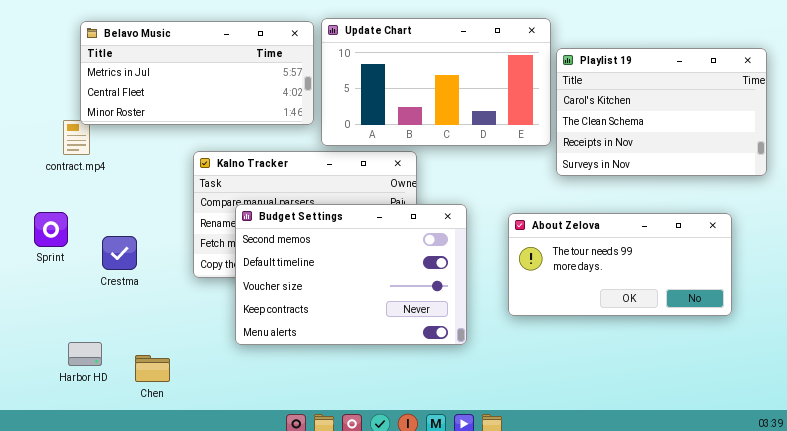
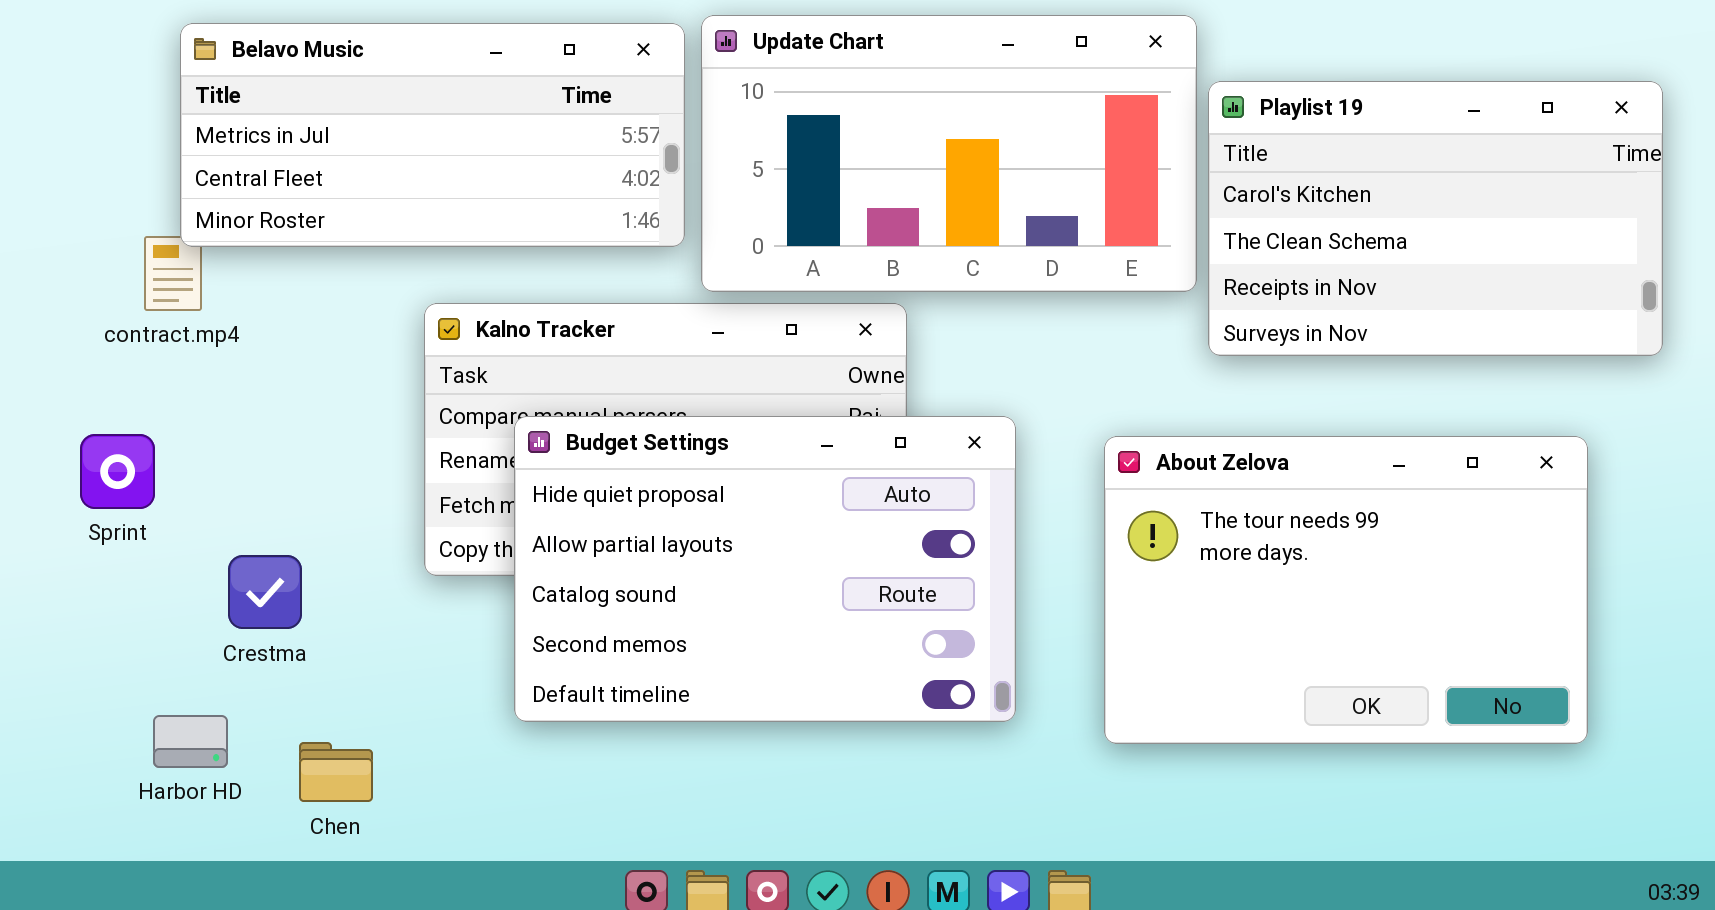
Budget Settings: [235,204,467,345] -> [514,416,1016,722], scrolled up 3 rows
About Zelova: [508,213,732,316] -> [1104,436,1588,744], resized
Crestma: [102,236,137,270] -> [228,555,302,629], moved

